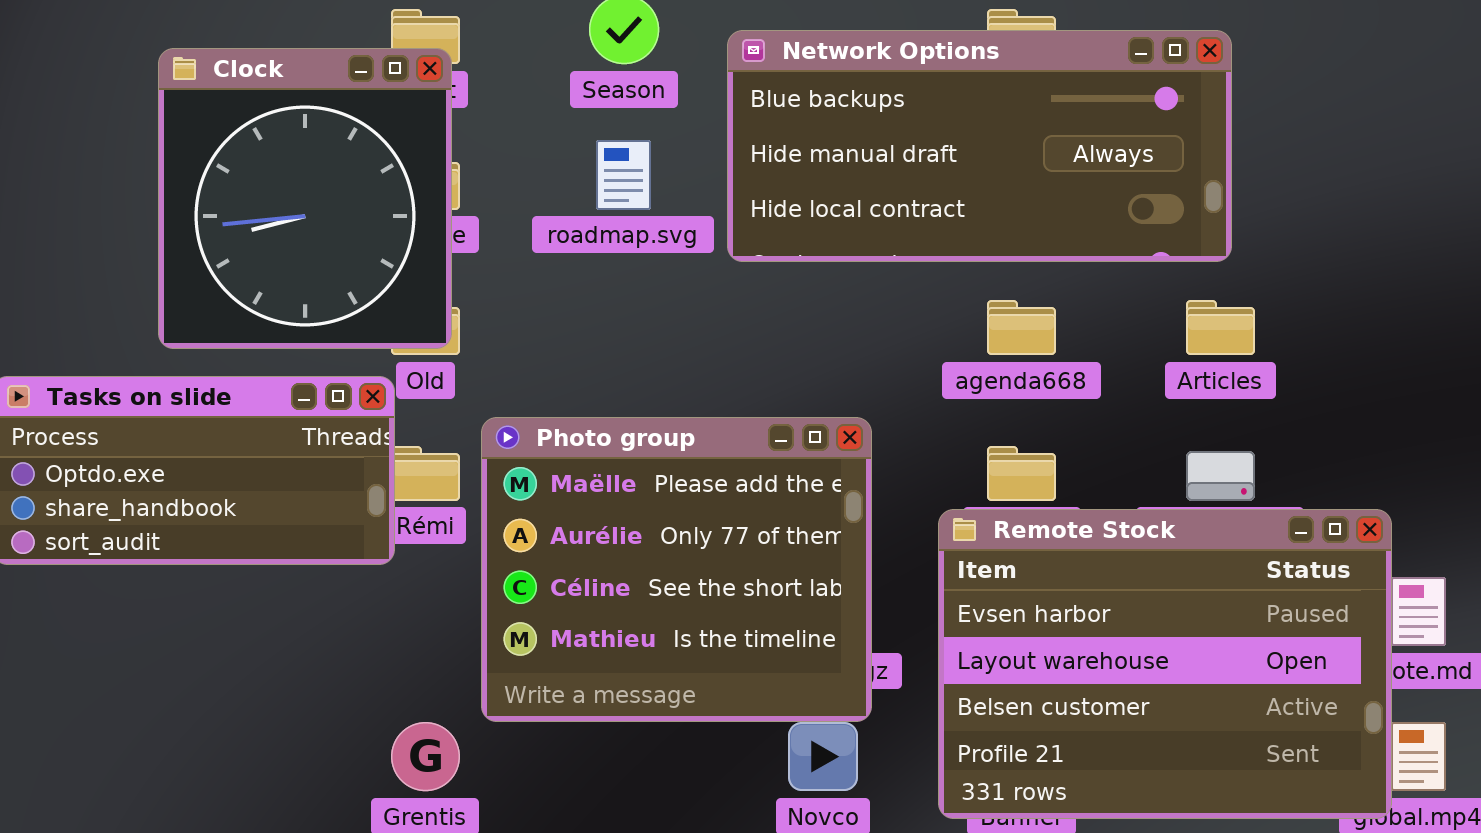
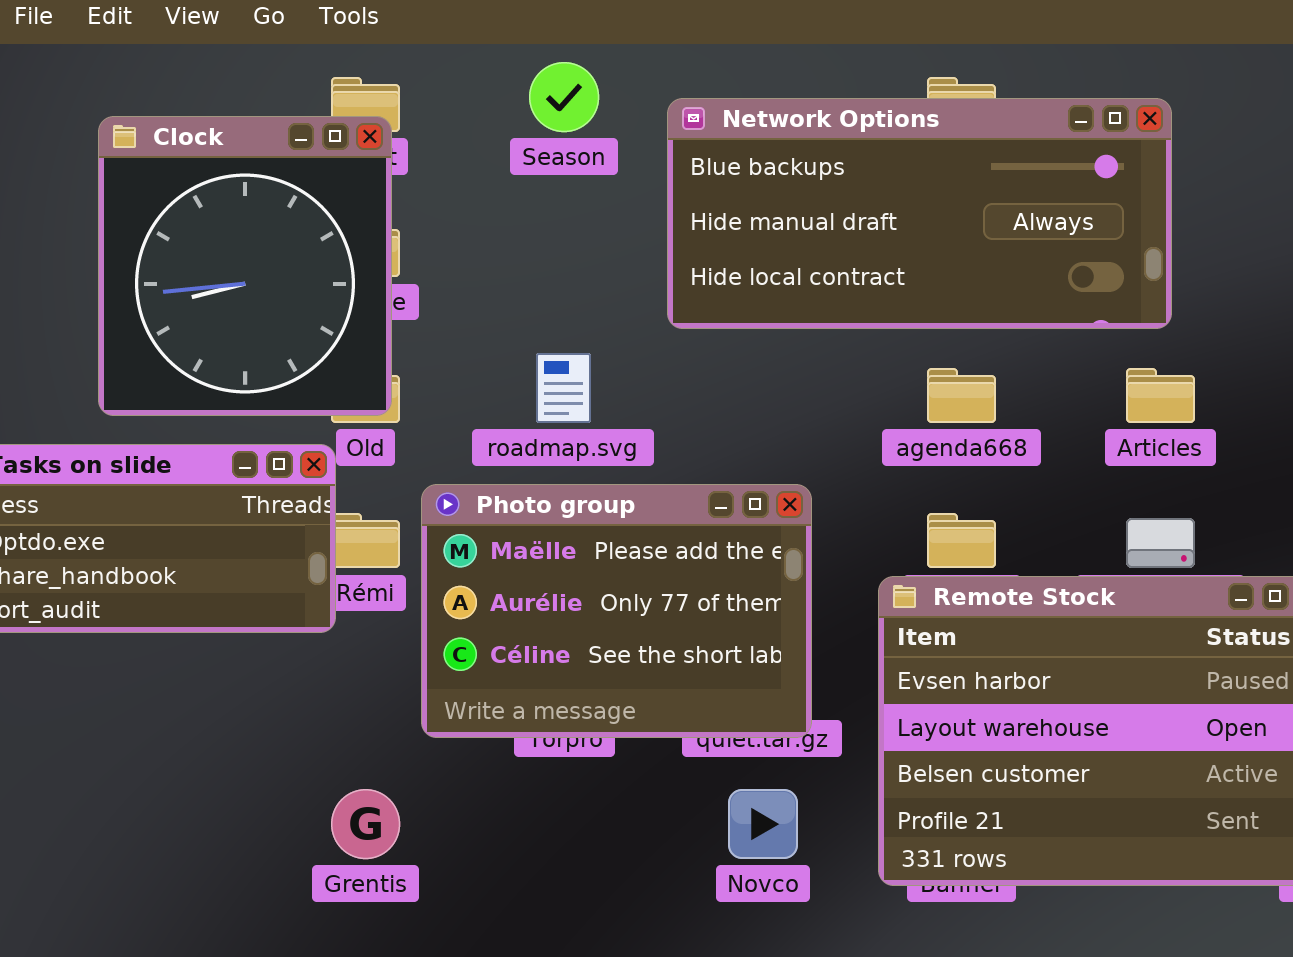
roadmap.svg: [596,140,651,210] -> [536,353,591,423], moved
Photo group: [481,417,872,722] -> [421,484,812,738], resized

